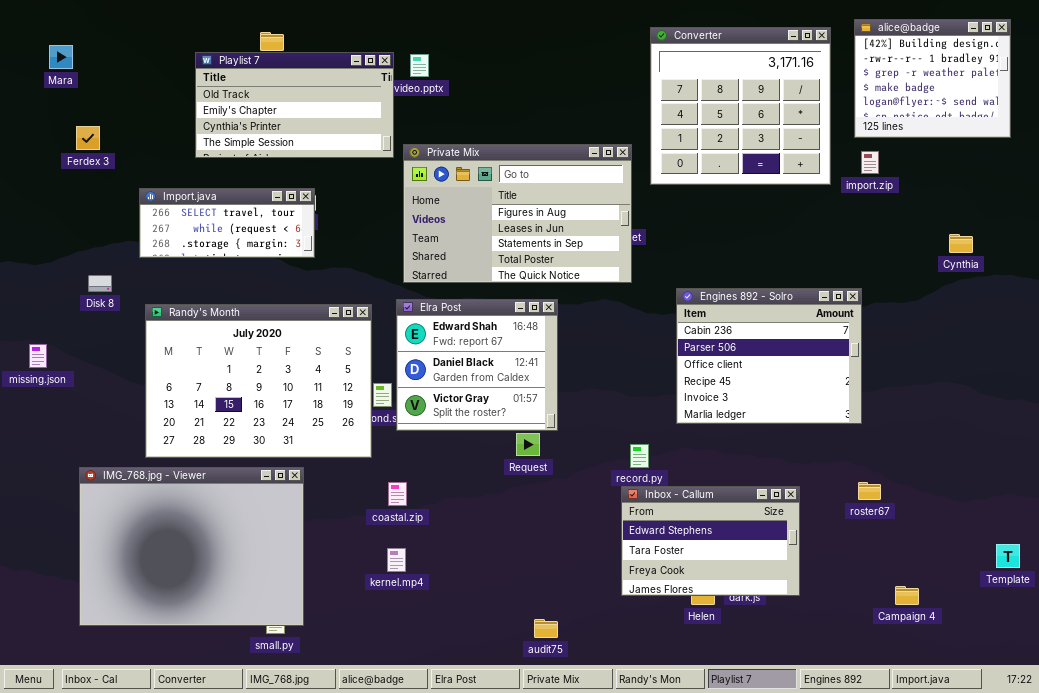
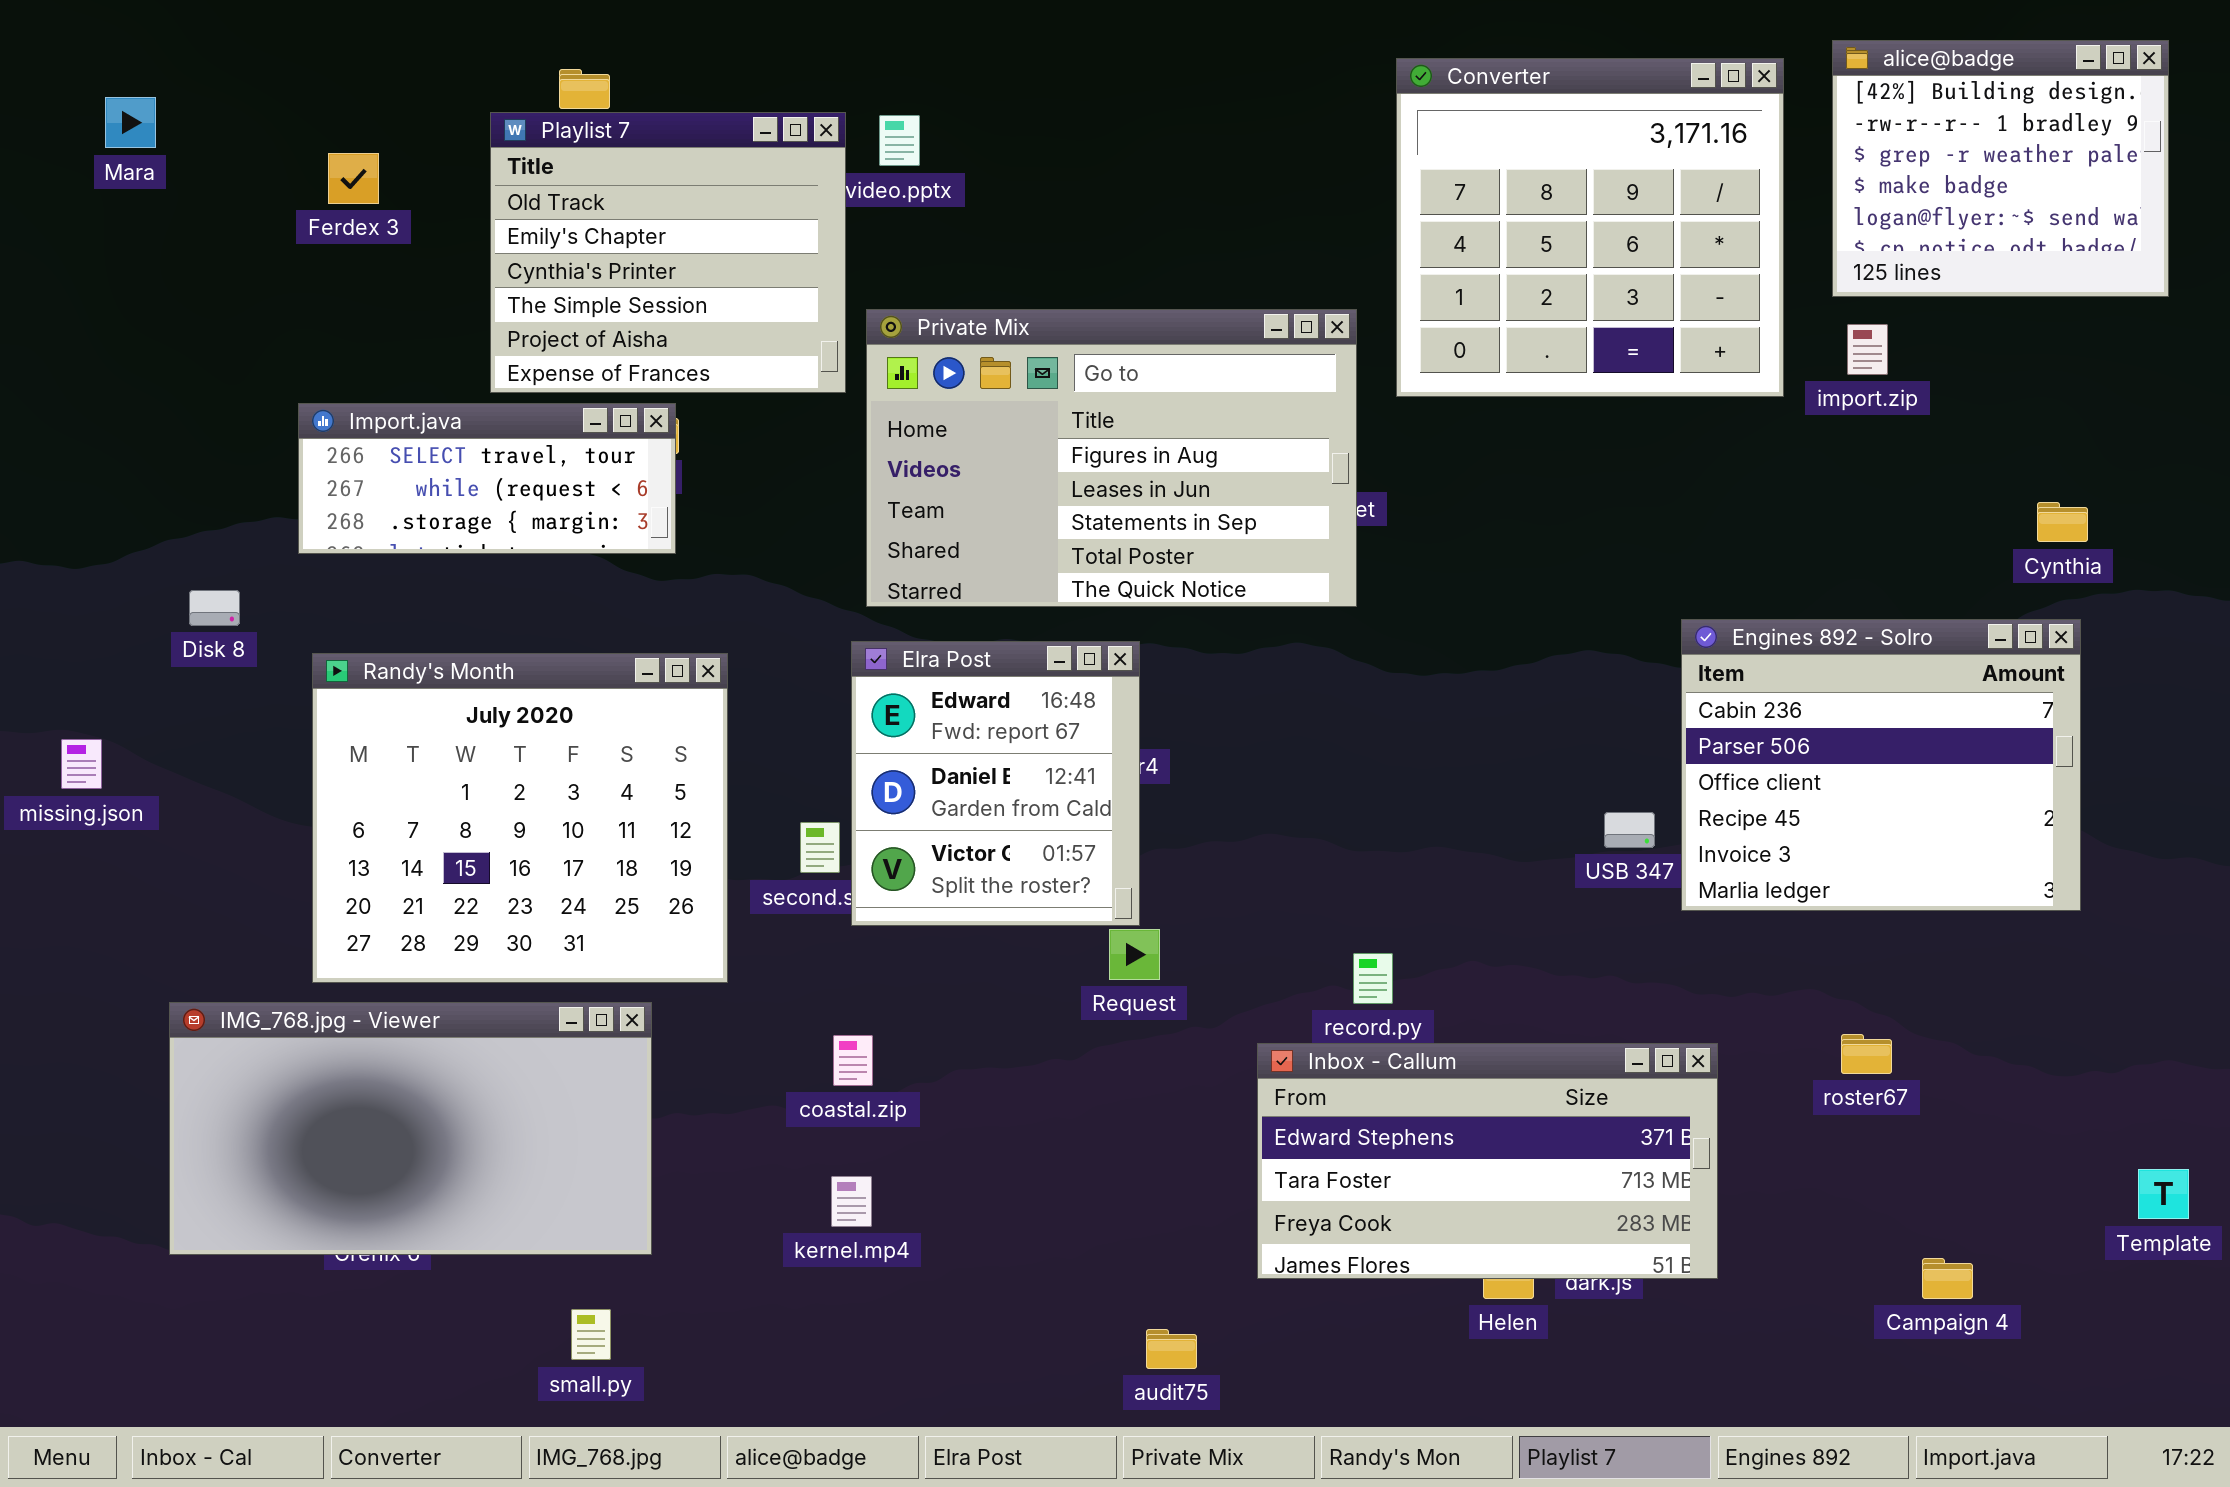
Playlist 7: [195,52,394,158] -> [490,112,846,393], resized
Ferdex 3: [76,126,100,150] -> [328,153,379,204], moved
Engines 892 - Solro: [676,288,862,424] -> [1681,619,2081,911], moved
Elra Post: [396,299,558,431] -> [851,641,1140,926], resized
Randy's Month: [145,304,372,458] -> [312,653,728,983], resized
IMG_768.jpg - Viewer: [79,467,304,626] -> [169,1002,652,1255], resized
Inbox - Callum: [621,486,800,596] -> [1257,1043,1718,1279], resized

